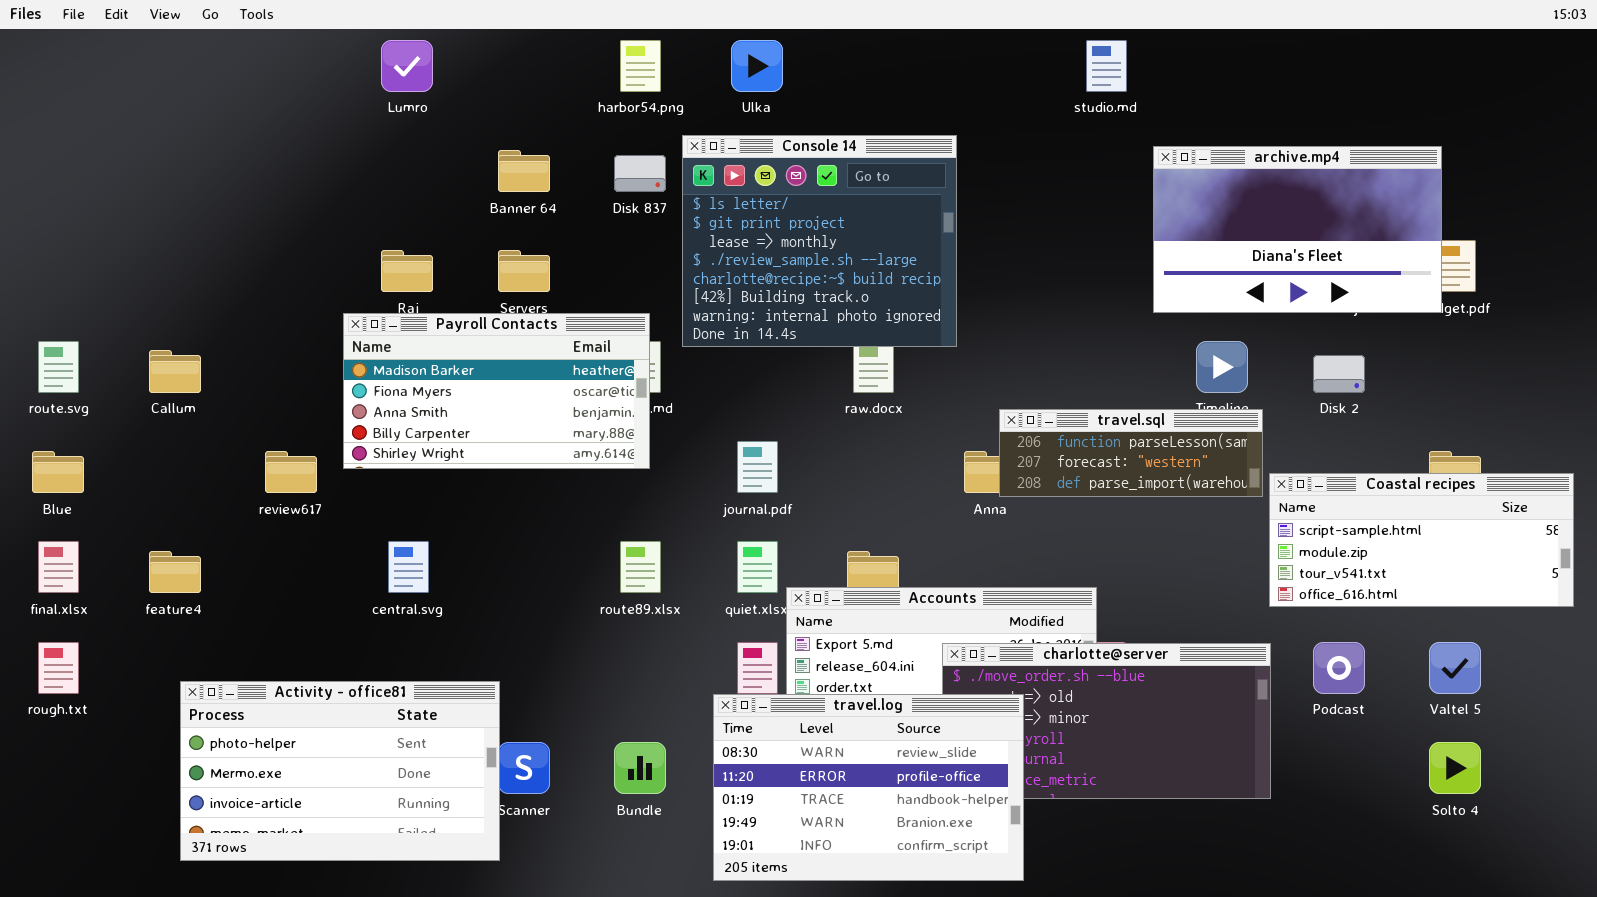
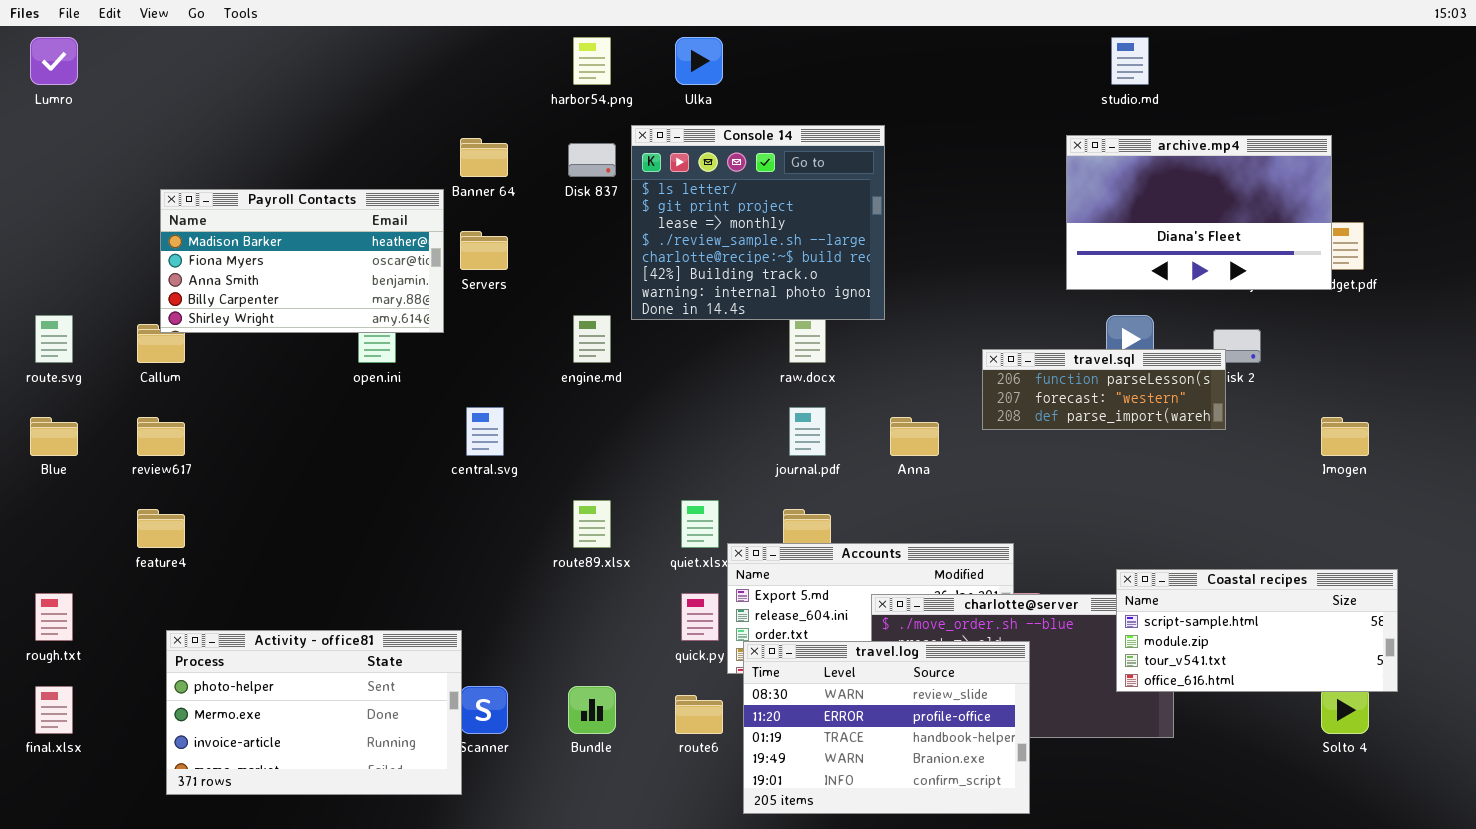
Lumro: [381,40,433,92] -> [30,37,78,85], moved
studio.md: [1086,40,1127,92] -> [1111,37,1149,85], moved
Payroll Contacts: [343,313,650,469] -> [160,189,444,333], moved
travel.sql: [999,409,1263,497] -> [982,349,1226,430], moved
journal.pdf: [737,441,778,493] -> [789,407,826,456], moved
review617: [265,451,317,493] -> [137,417,185,456], moved
Coastal recipes: [1269,473,1574,607] -> [1116,569,1398,692], moved
final.xlsx: [38,541,79,593] -> [35,686,73,734], moved
central.svg: [388,541,429,593] -> [466,407,504,456], moved
travel.log: [713,694,1024,881] -> [743,641,1030,814], moved

